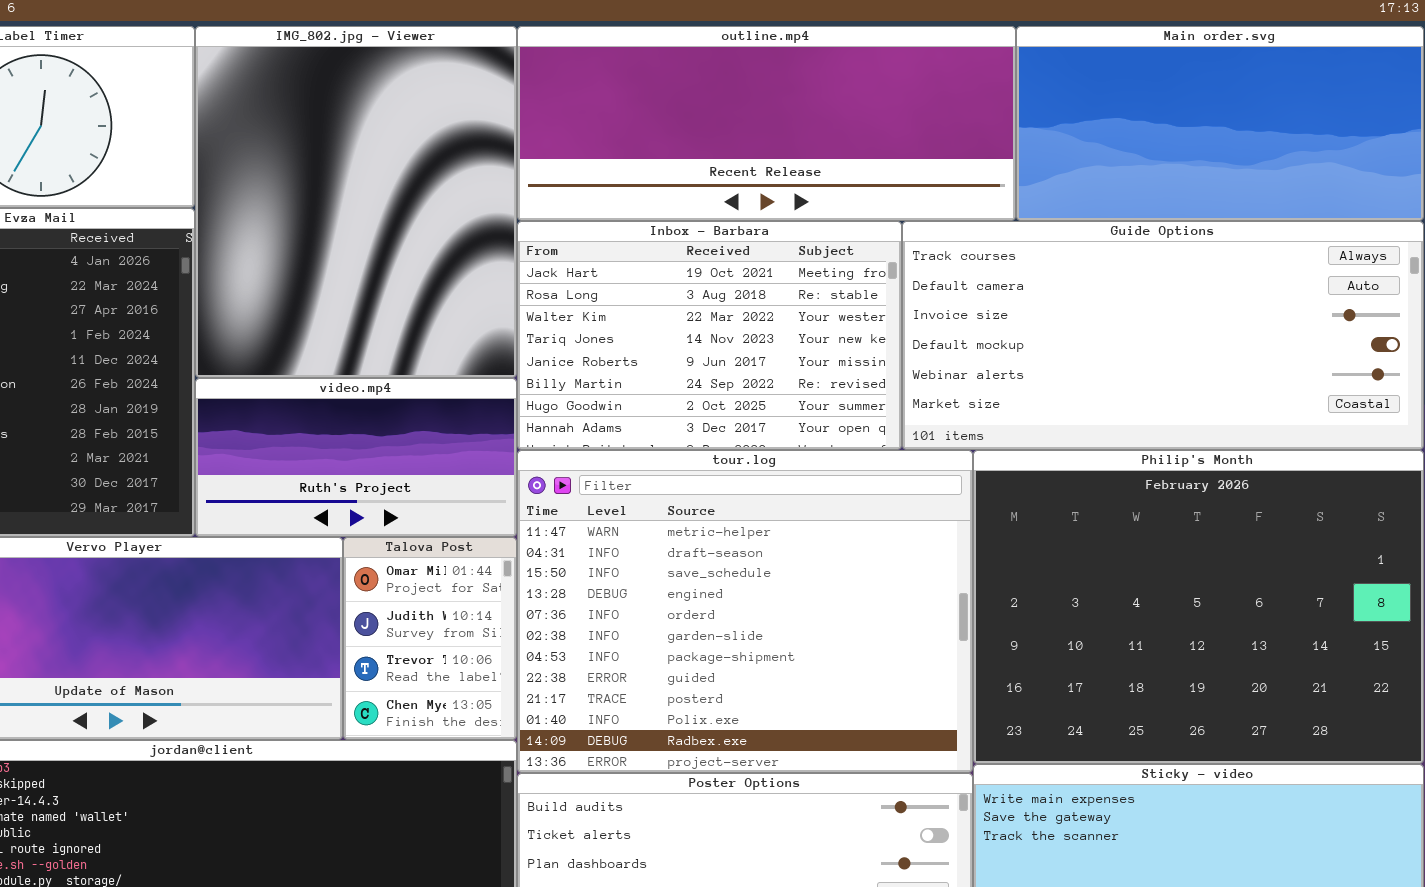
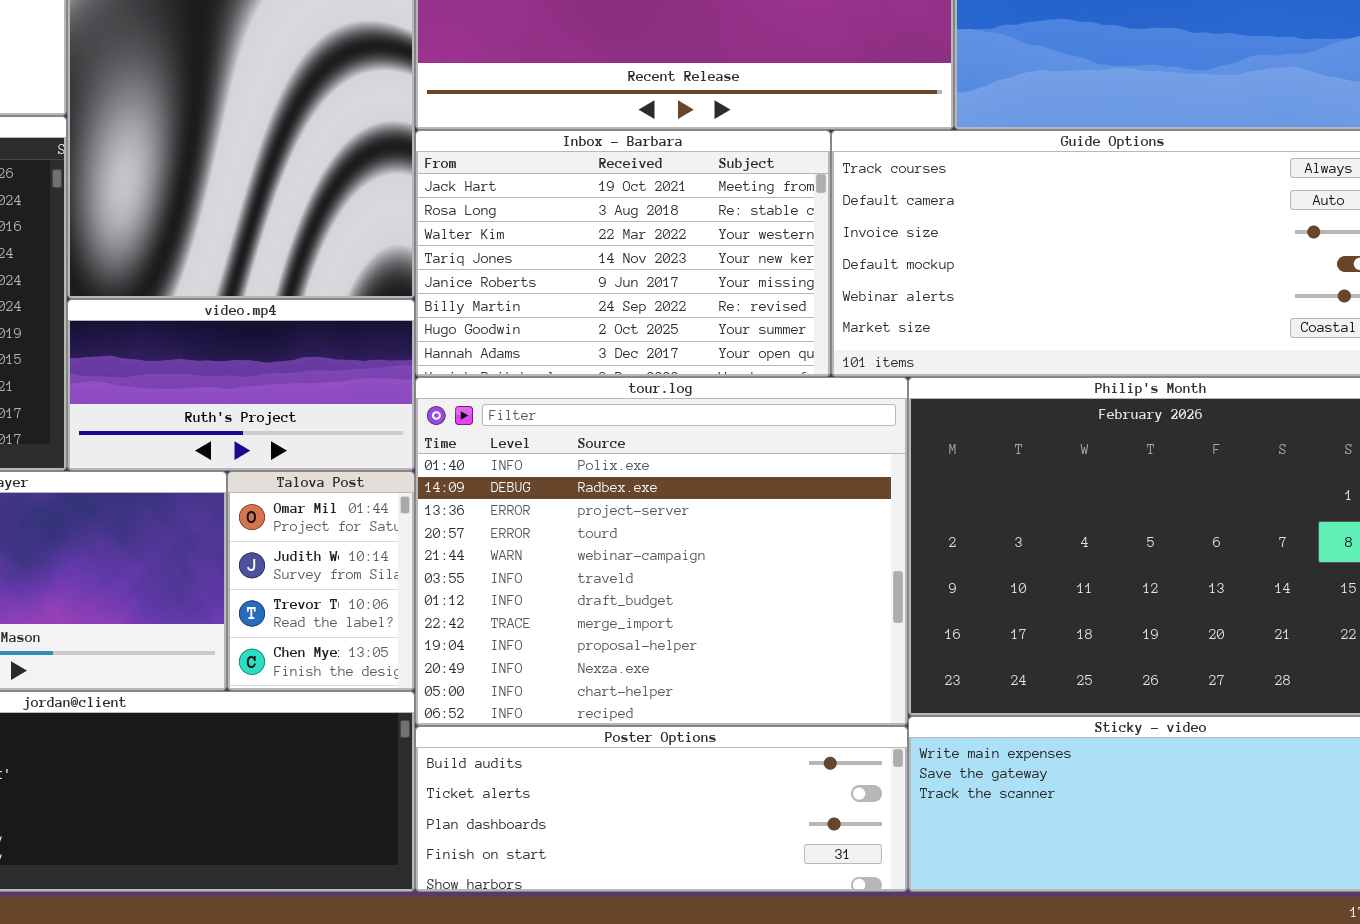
tour.log: [517,450,973,773] -> [415,377,908,726], scrolled down 9 rows

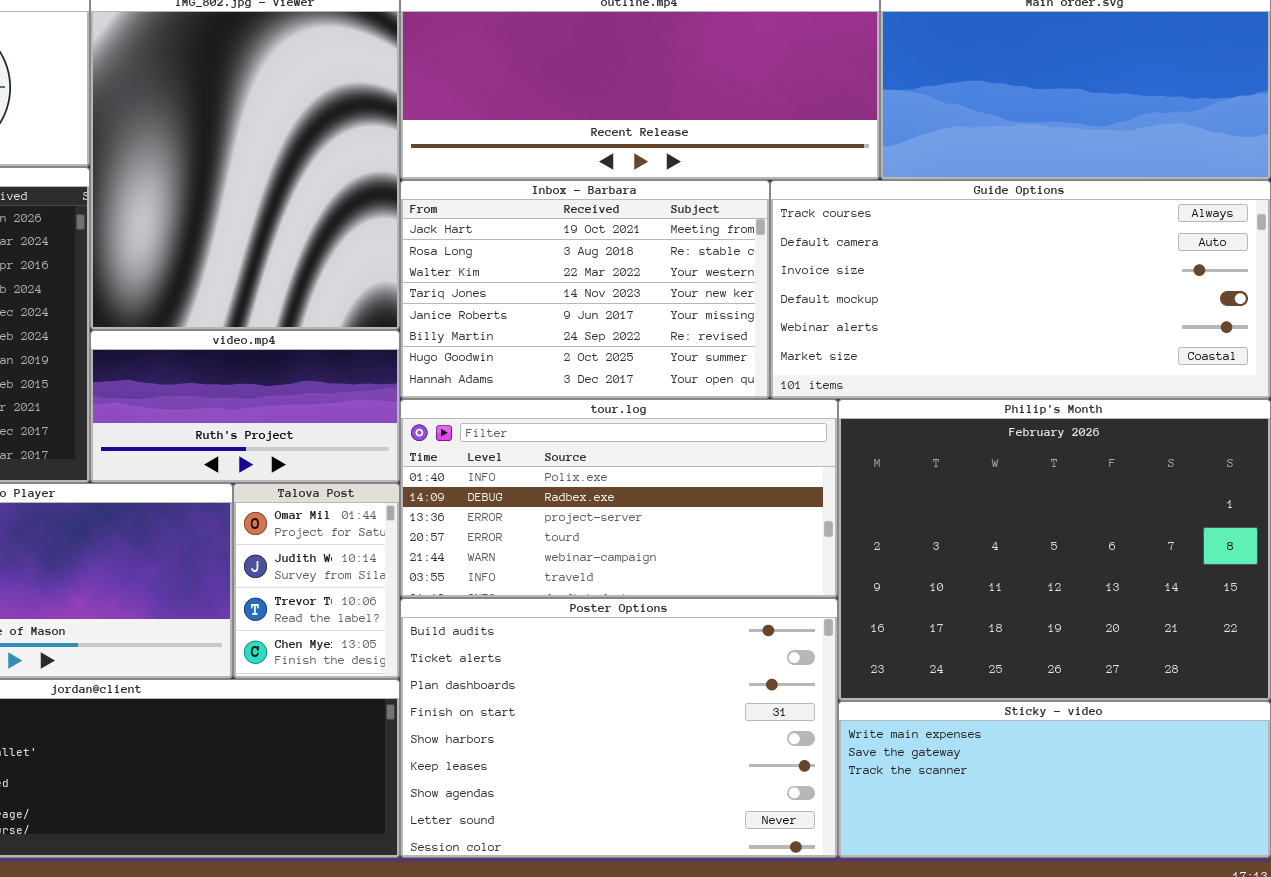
tour.log: [415,377,908,726] -> [400,399,838,598], resized
Poster Options: [415,726,908,892] -> [400,598,838,858], resized

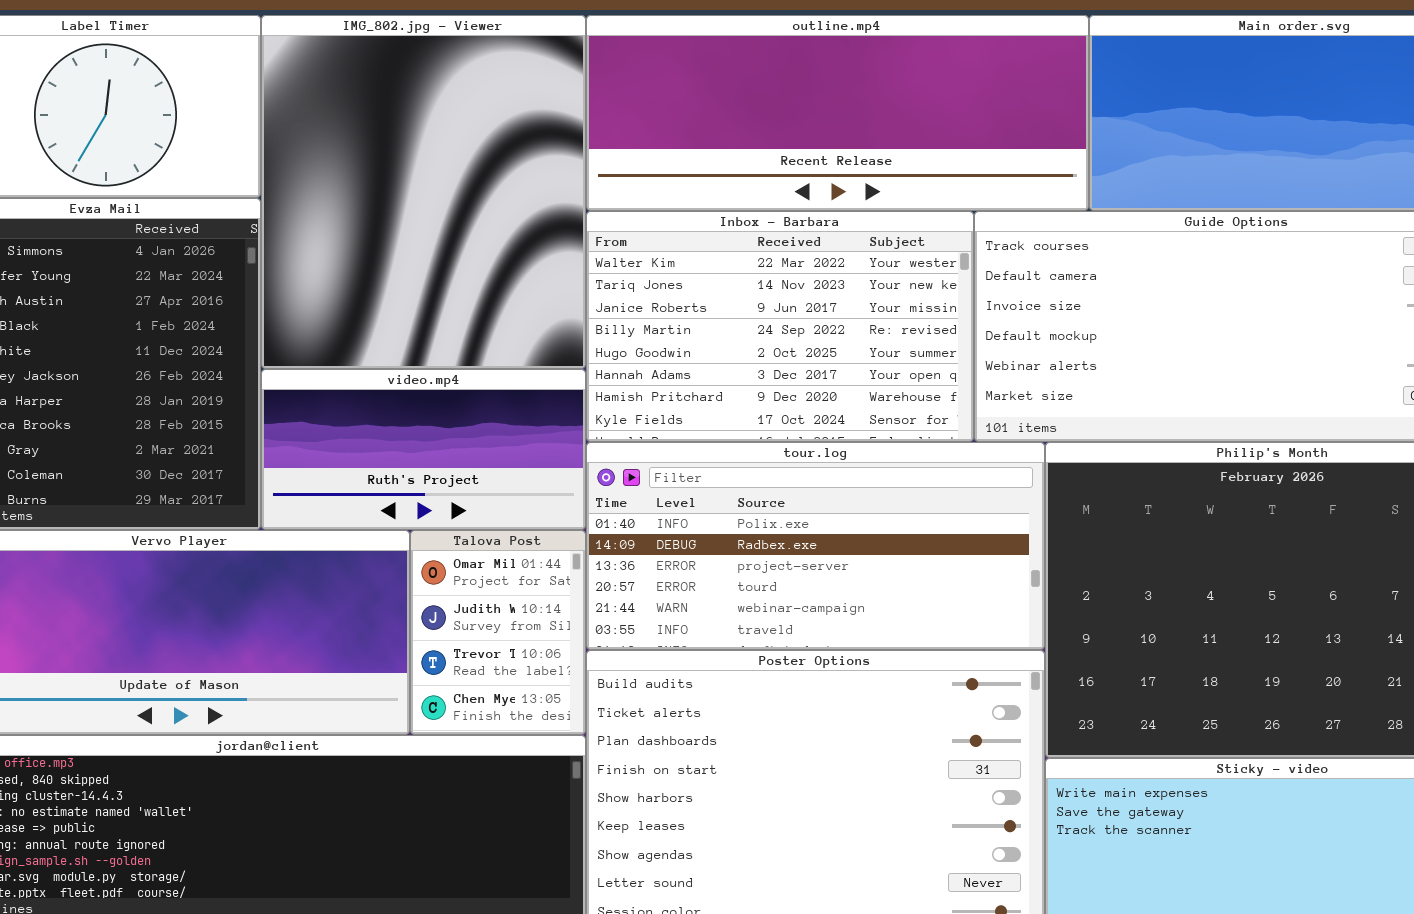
Inbox - Barbara: [400,180,770,399] -> [586,211,974,442], scrolled down 2 rows

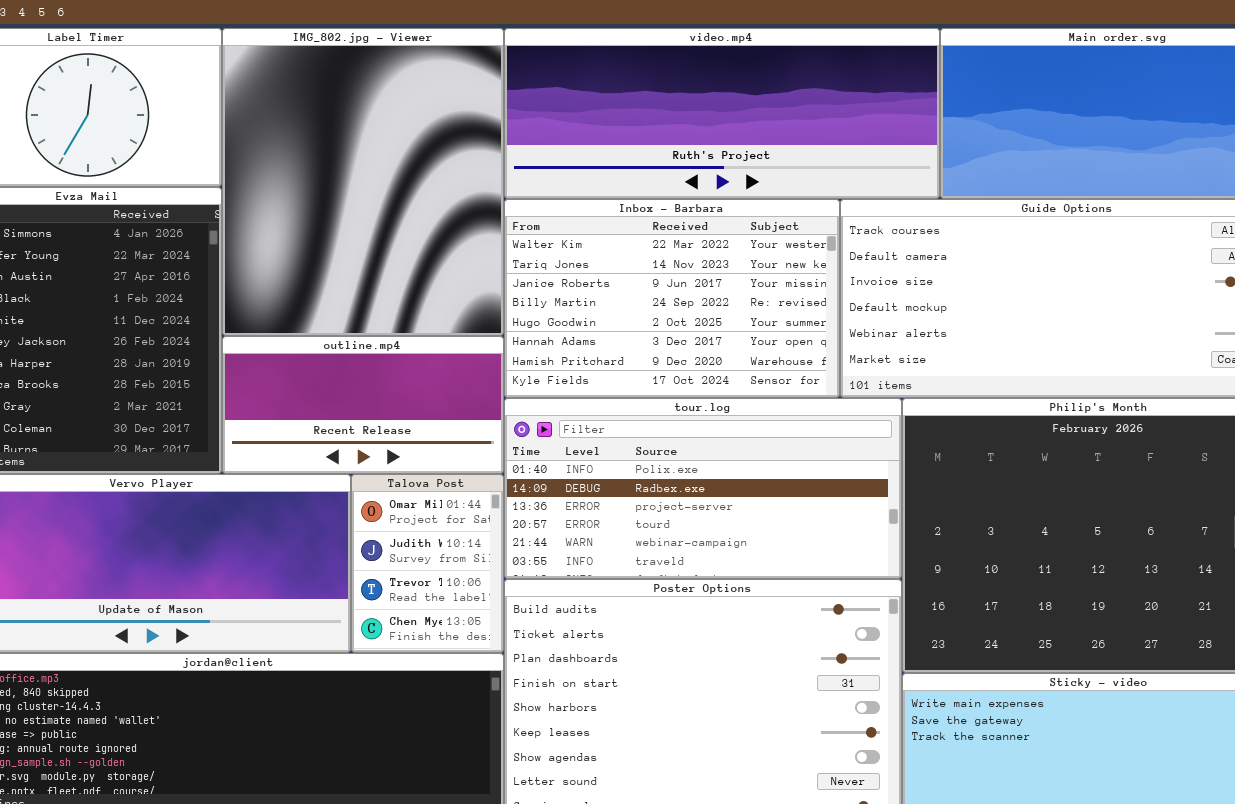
outline.mp4: [586,15,1089,211] -> [222,336,504,474], moved, resized
video.mp4: [261,369,586,530] -> [504,28,940,199], moved, resized

